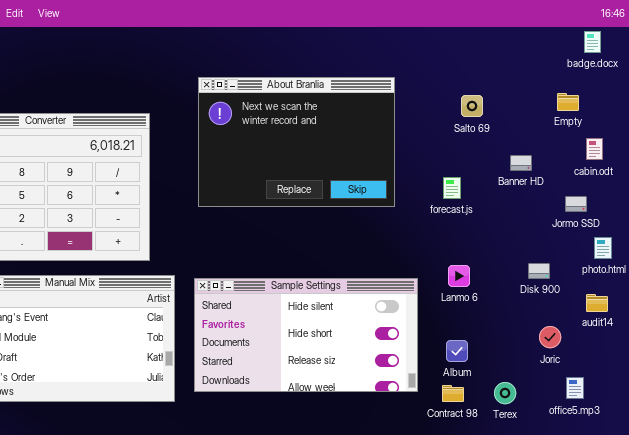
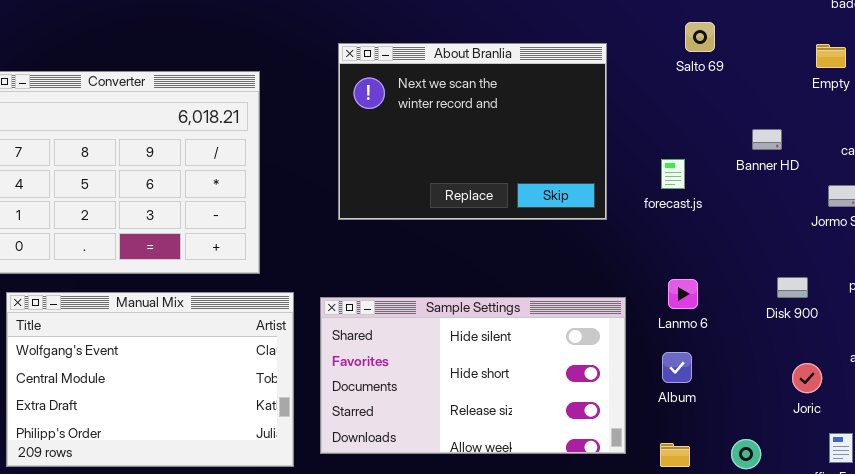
About Branlia: [198,77,395,207] -> [338,43,607,220], moved
Salto 69: [461,95,483,117] -> [685,22,715,52], moved
Album: [446,340,468,362] -> [662,352,692,383], moved

